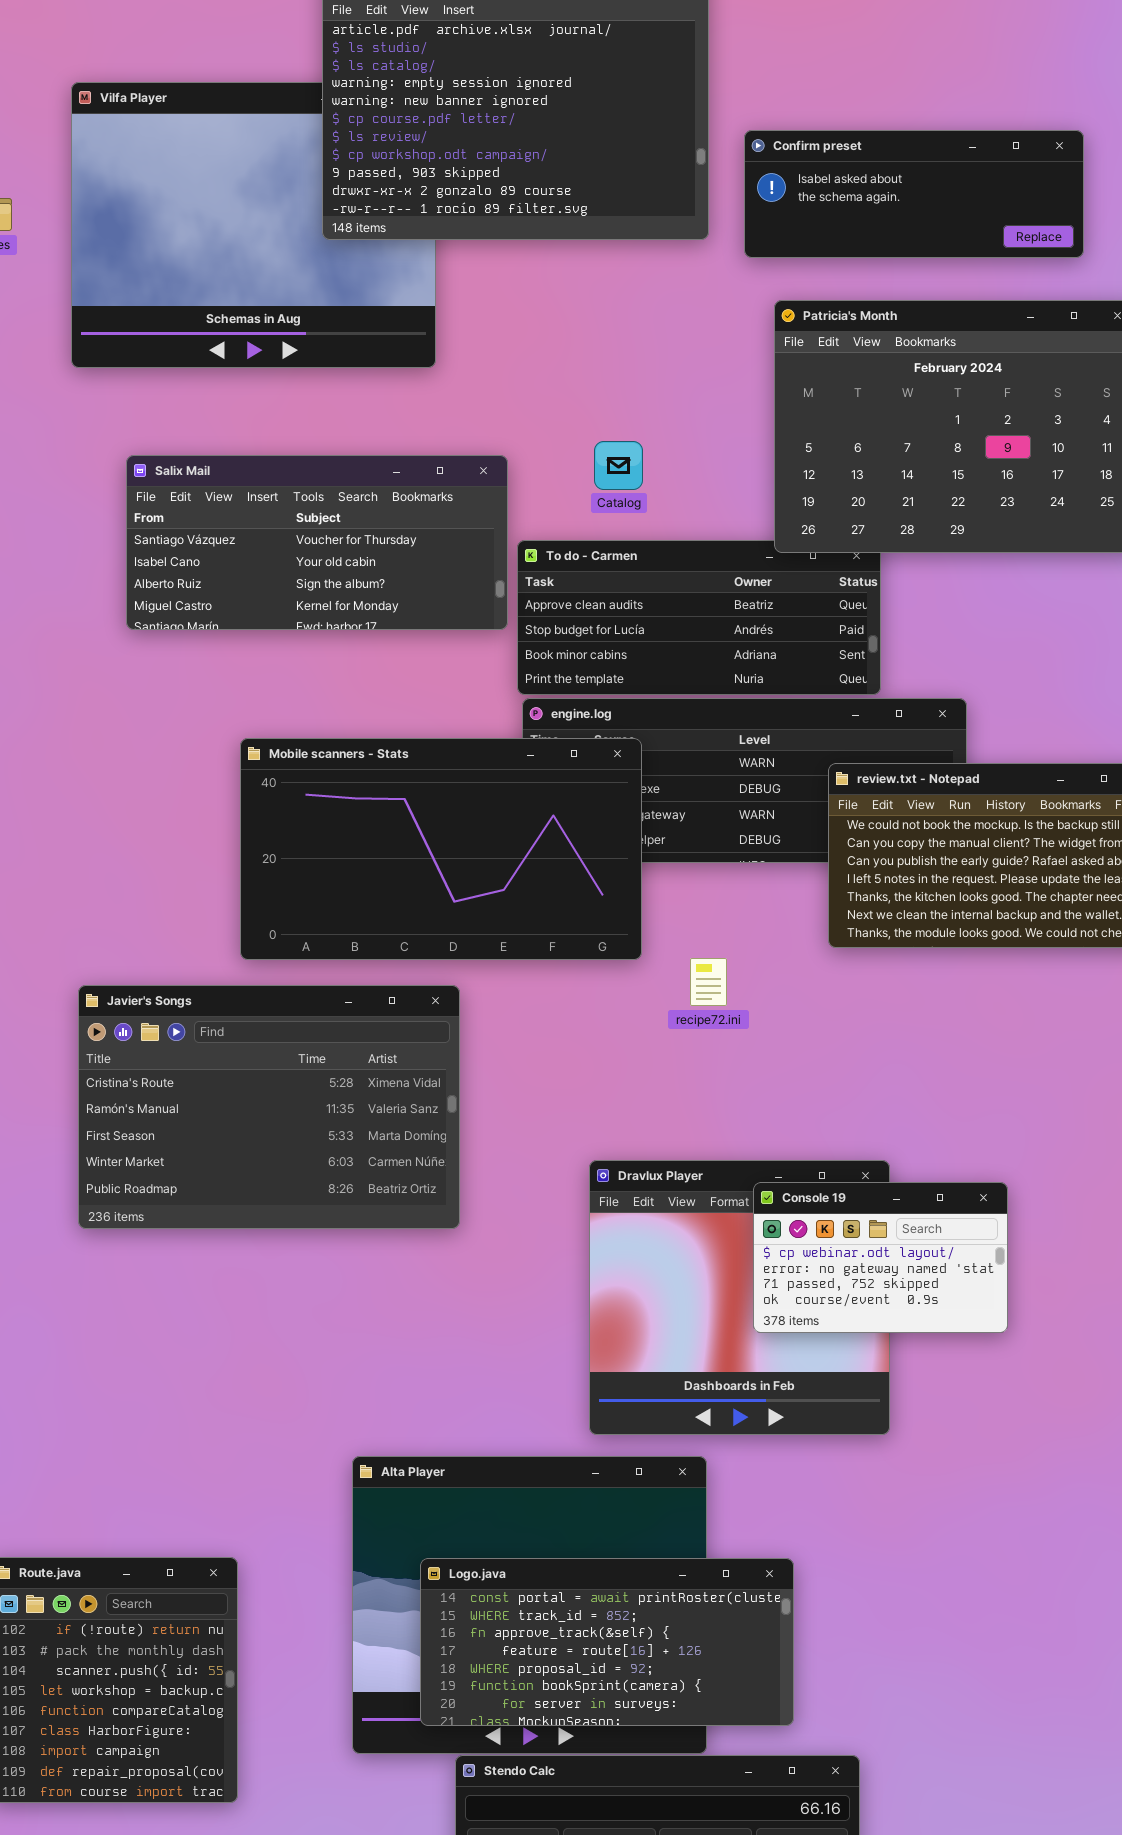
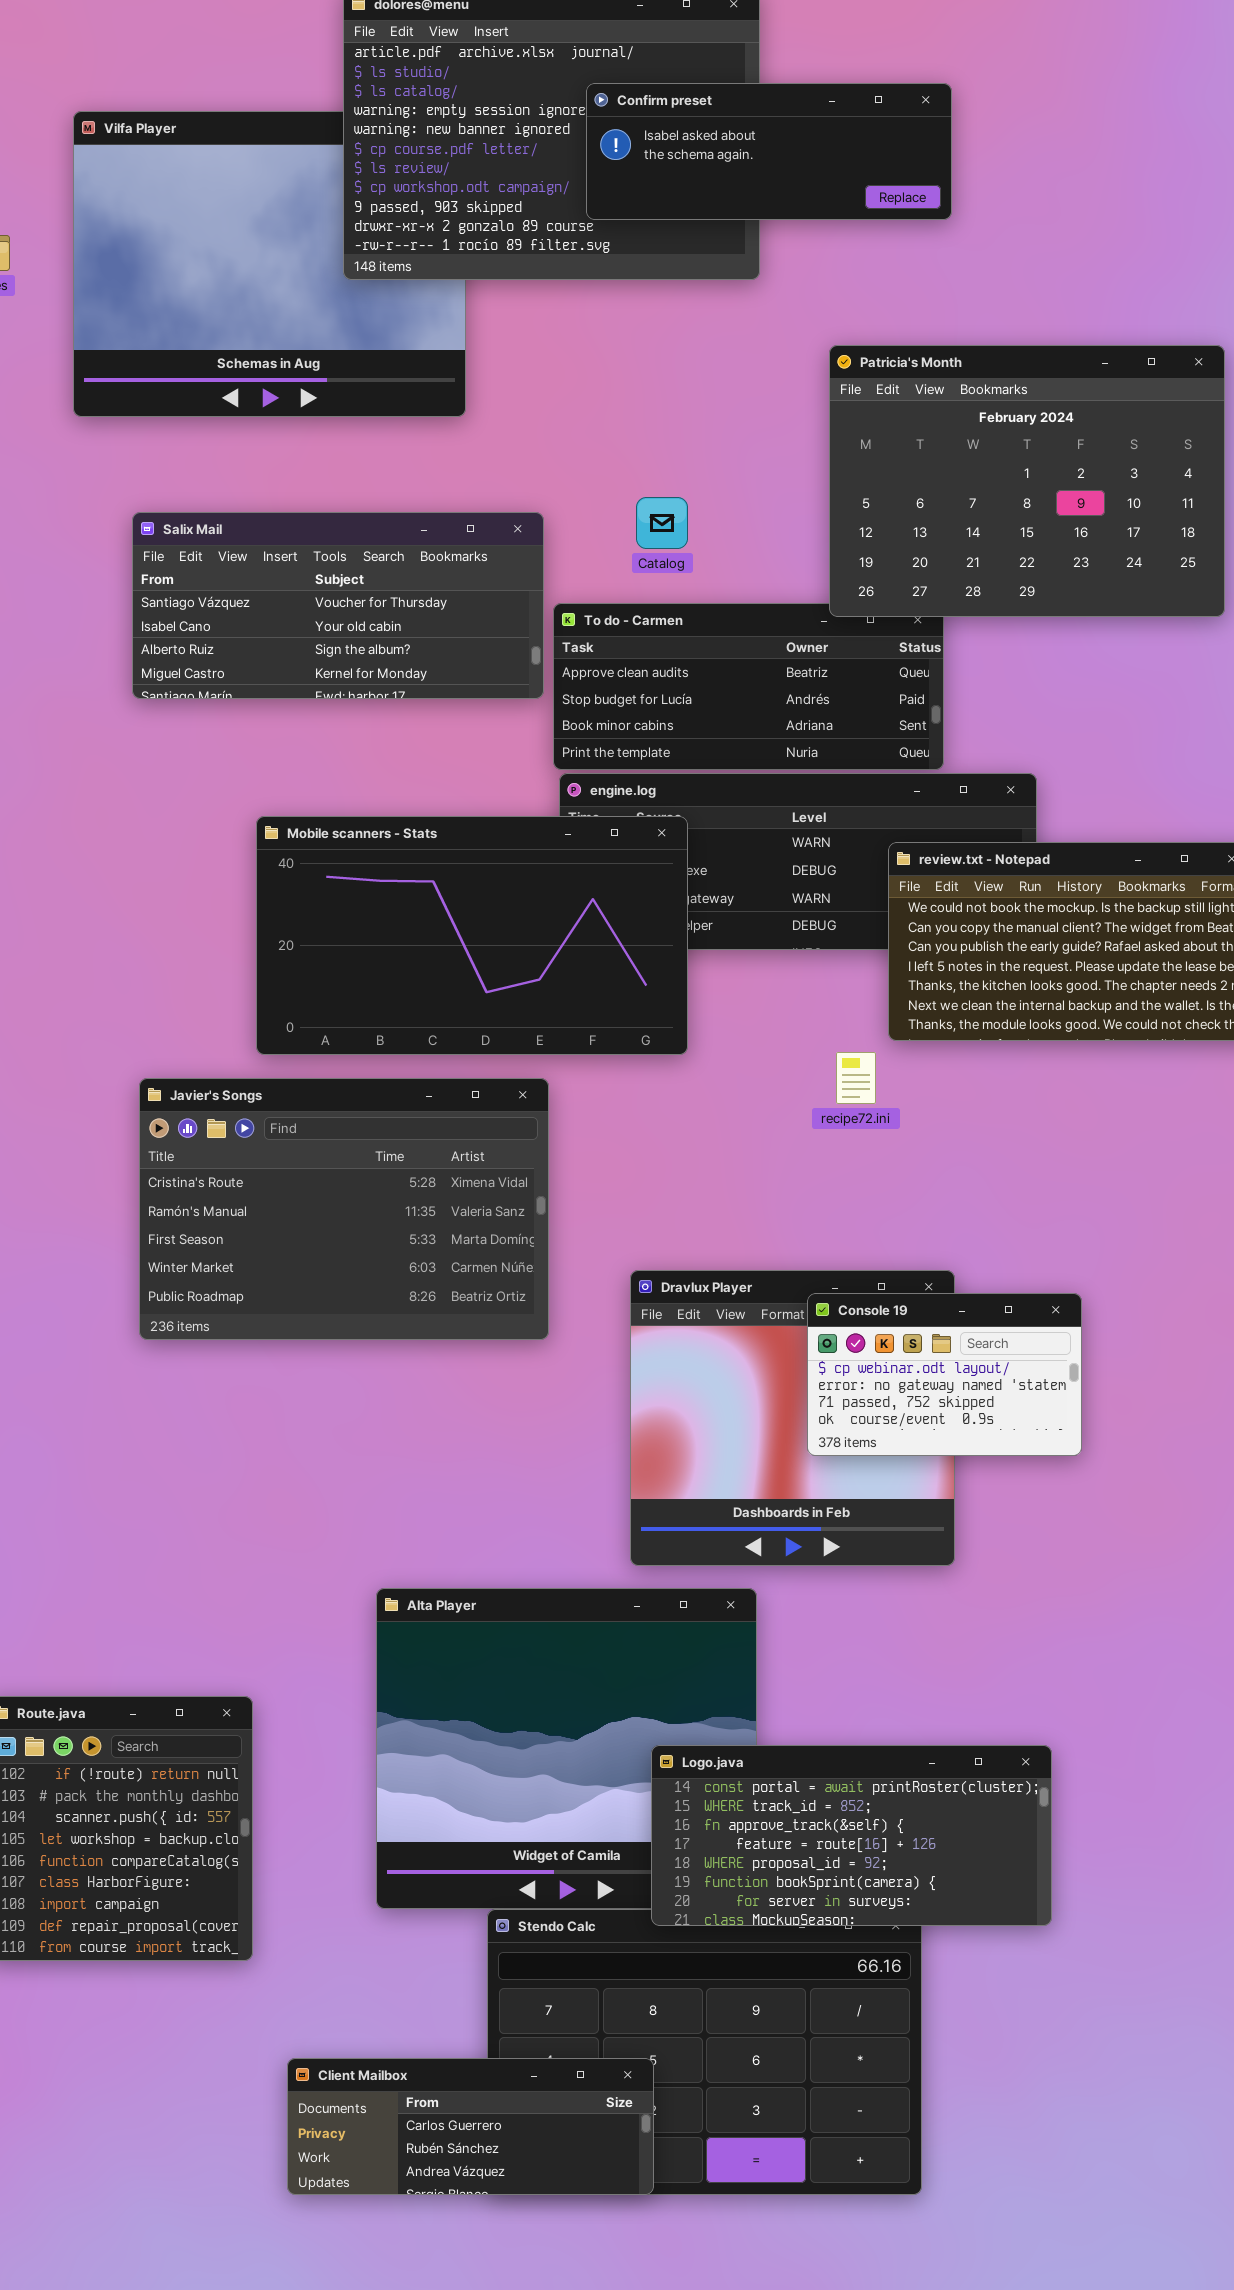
Confirm preset: [744,130,1084,258] -> [586,83,952,220], moved
recipe72.ini: [690,958,727,1006] -> [836,1052,876,1104], moved
Javier's Songs: [78,985,460,1229] -> [139,1078,549,1340], moved
Logo.java: [420,1558,794,1726] -> [651,1745,1052,1926], moved

